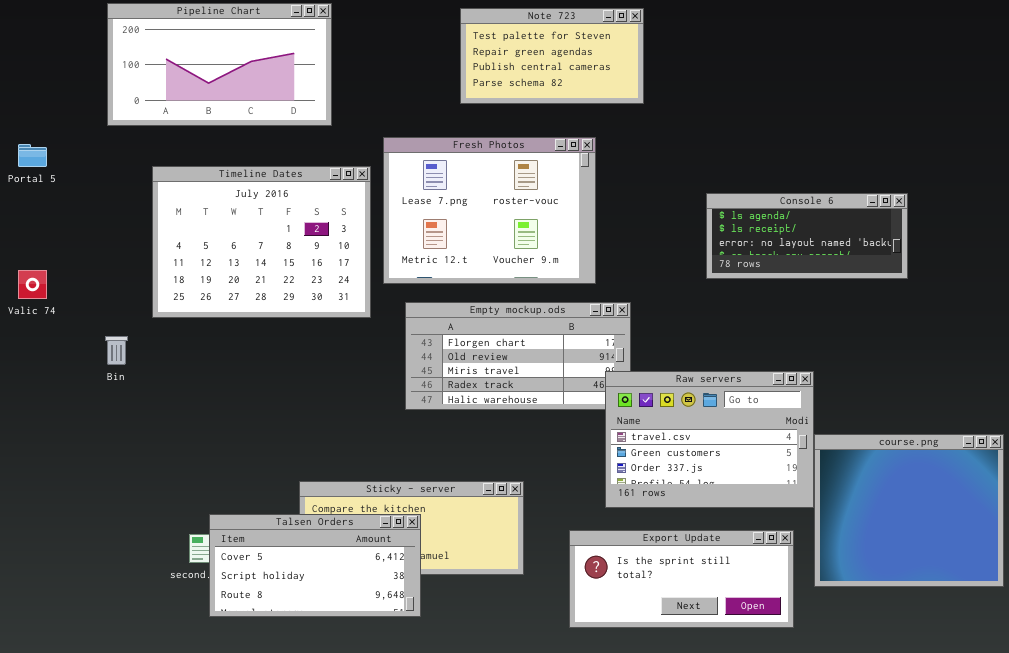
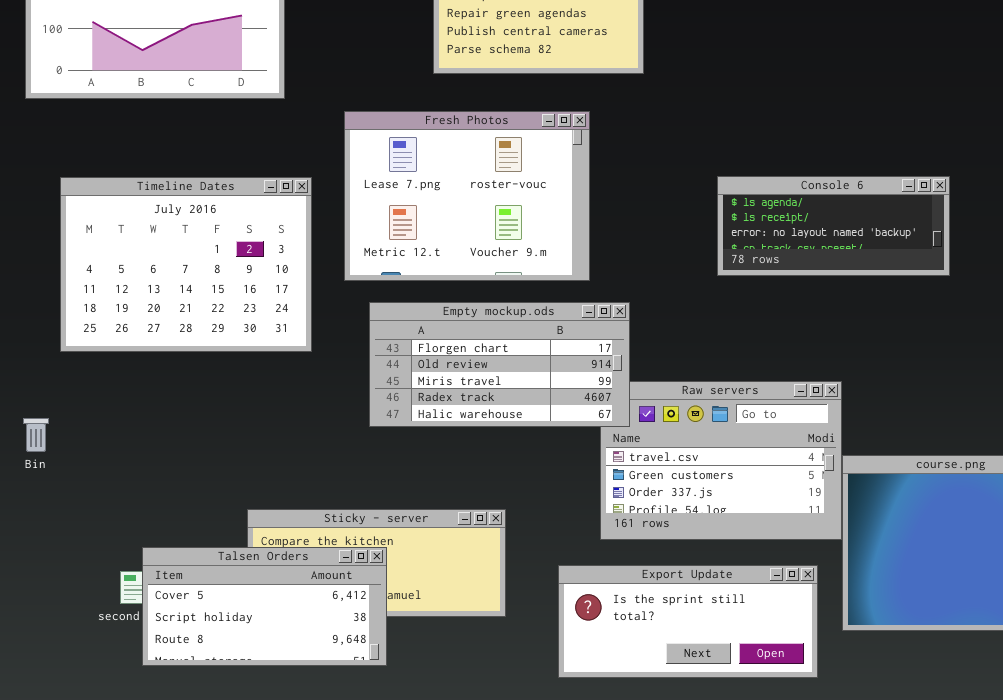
Timeline Dates: [152,166,371,318] -> [60,177,312,352], moved
Empty mockup.ods: [405,302,631,410] -> [369,302,630,427], raised
Bin: [105,336,128,365] -> [23,418,49,452], moved

